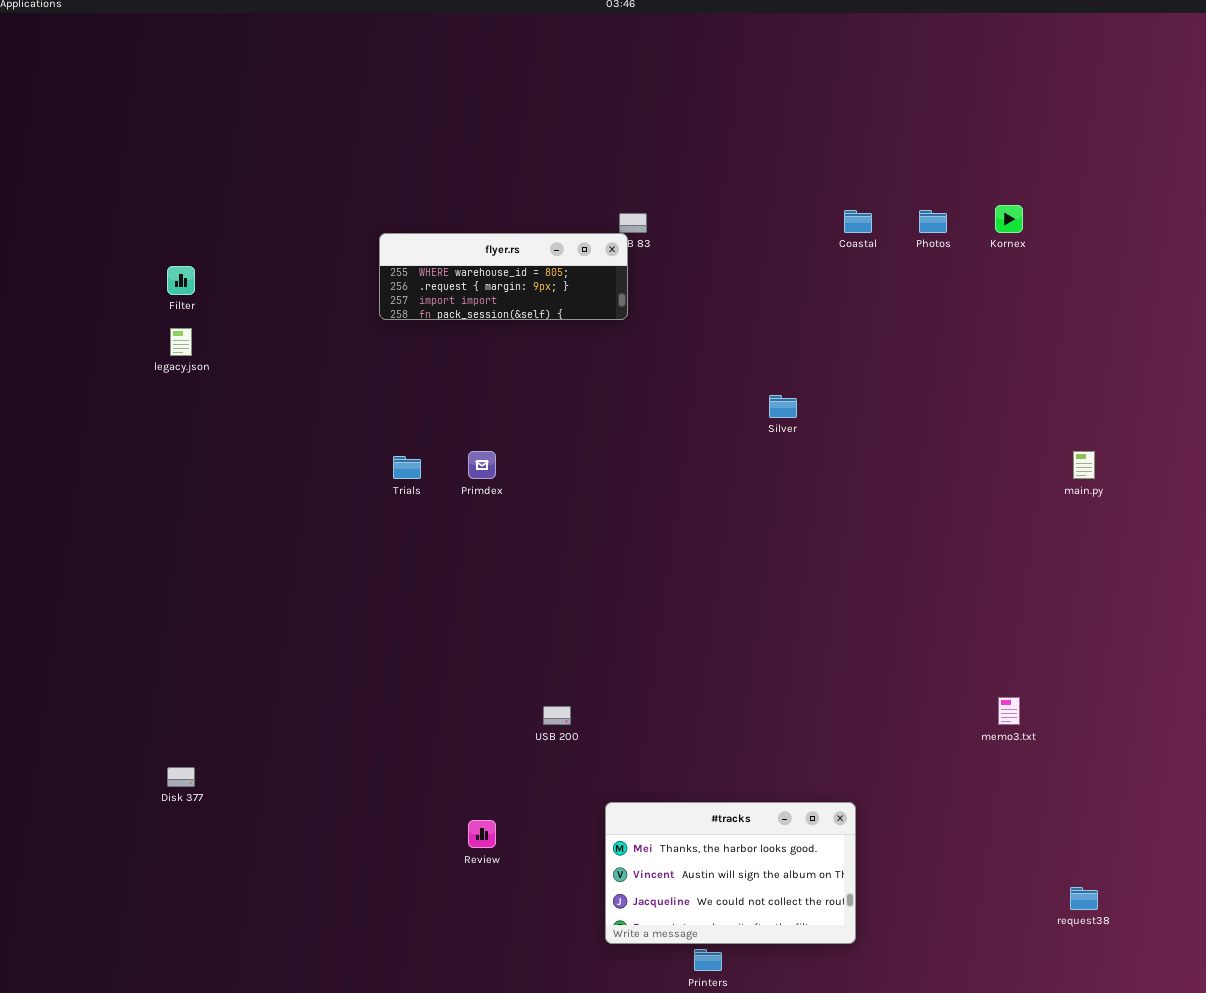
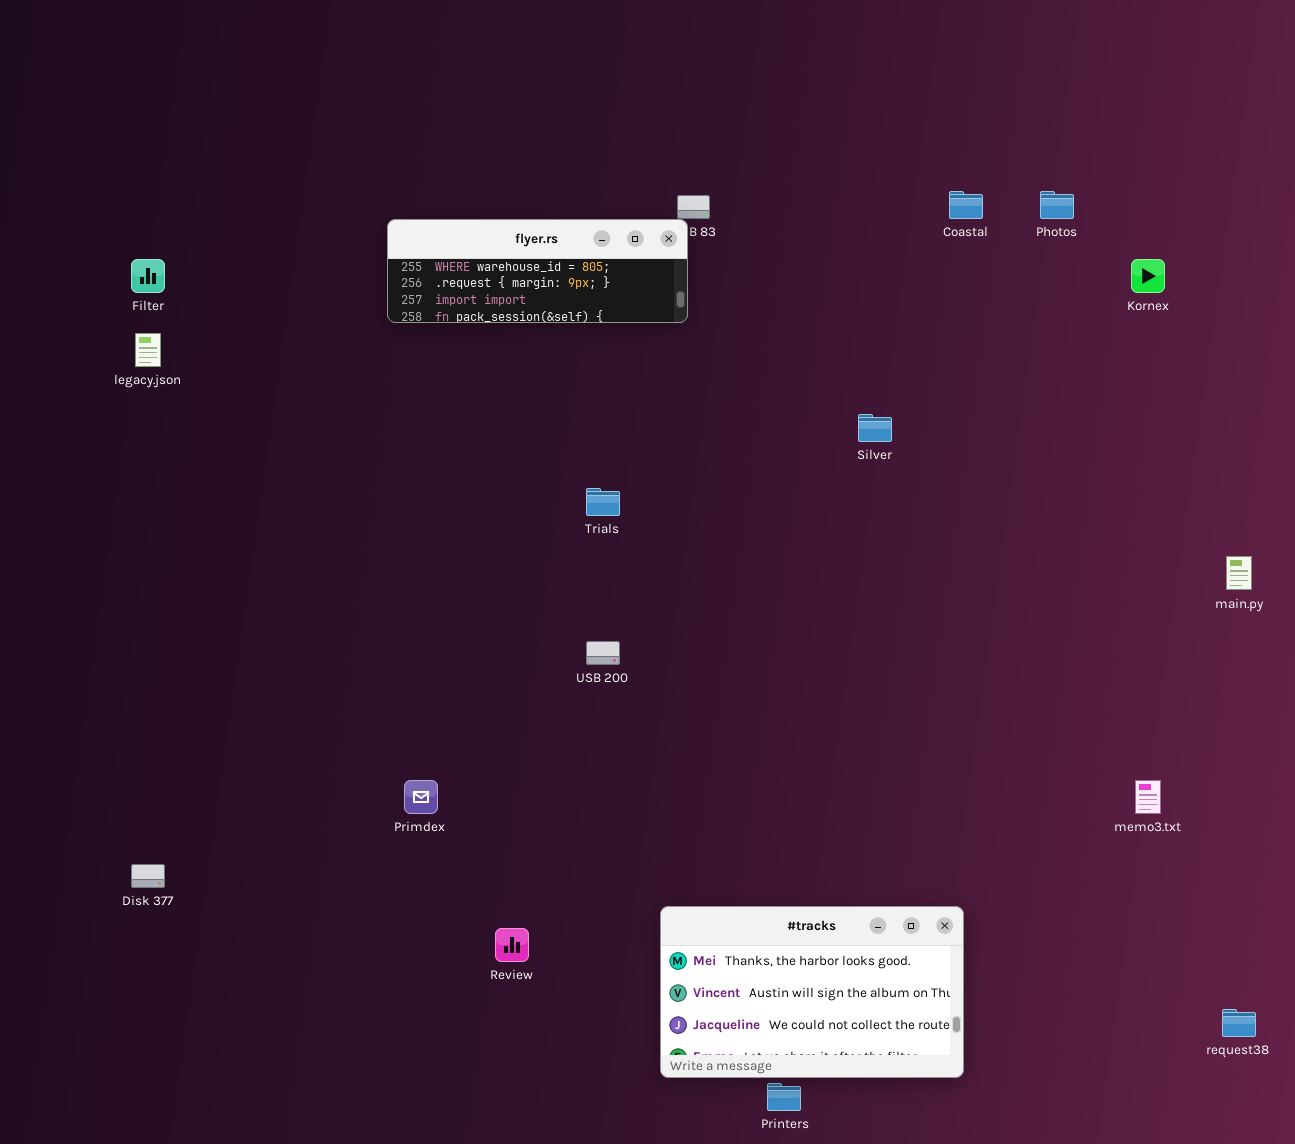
Kornex: [995,205,1023,233] -> [1131,259,1165,293], moved
Primdex: [468,451,496,479] -> [404,780,438,814], moved
main.py: [1073,451,1095,479] -> [1226,556,1252,590], moved
Trials: [393,456,421,479] -> [586,488,620,516], moved
USB 200: [543,706,571,725] -> [586,641,620,665], moved

